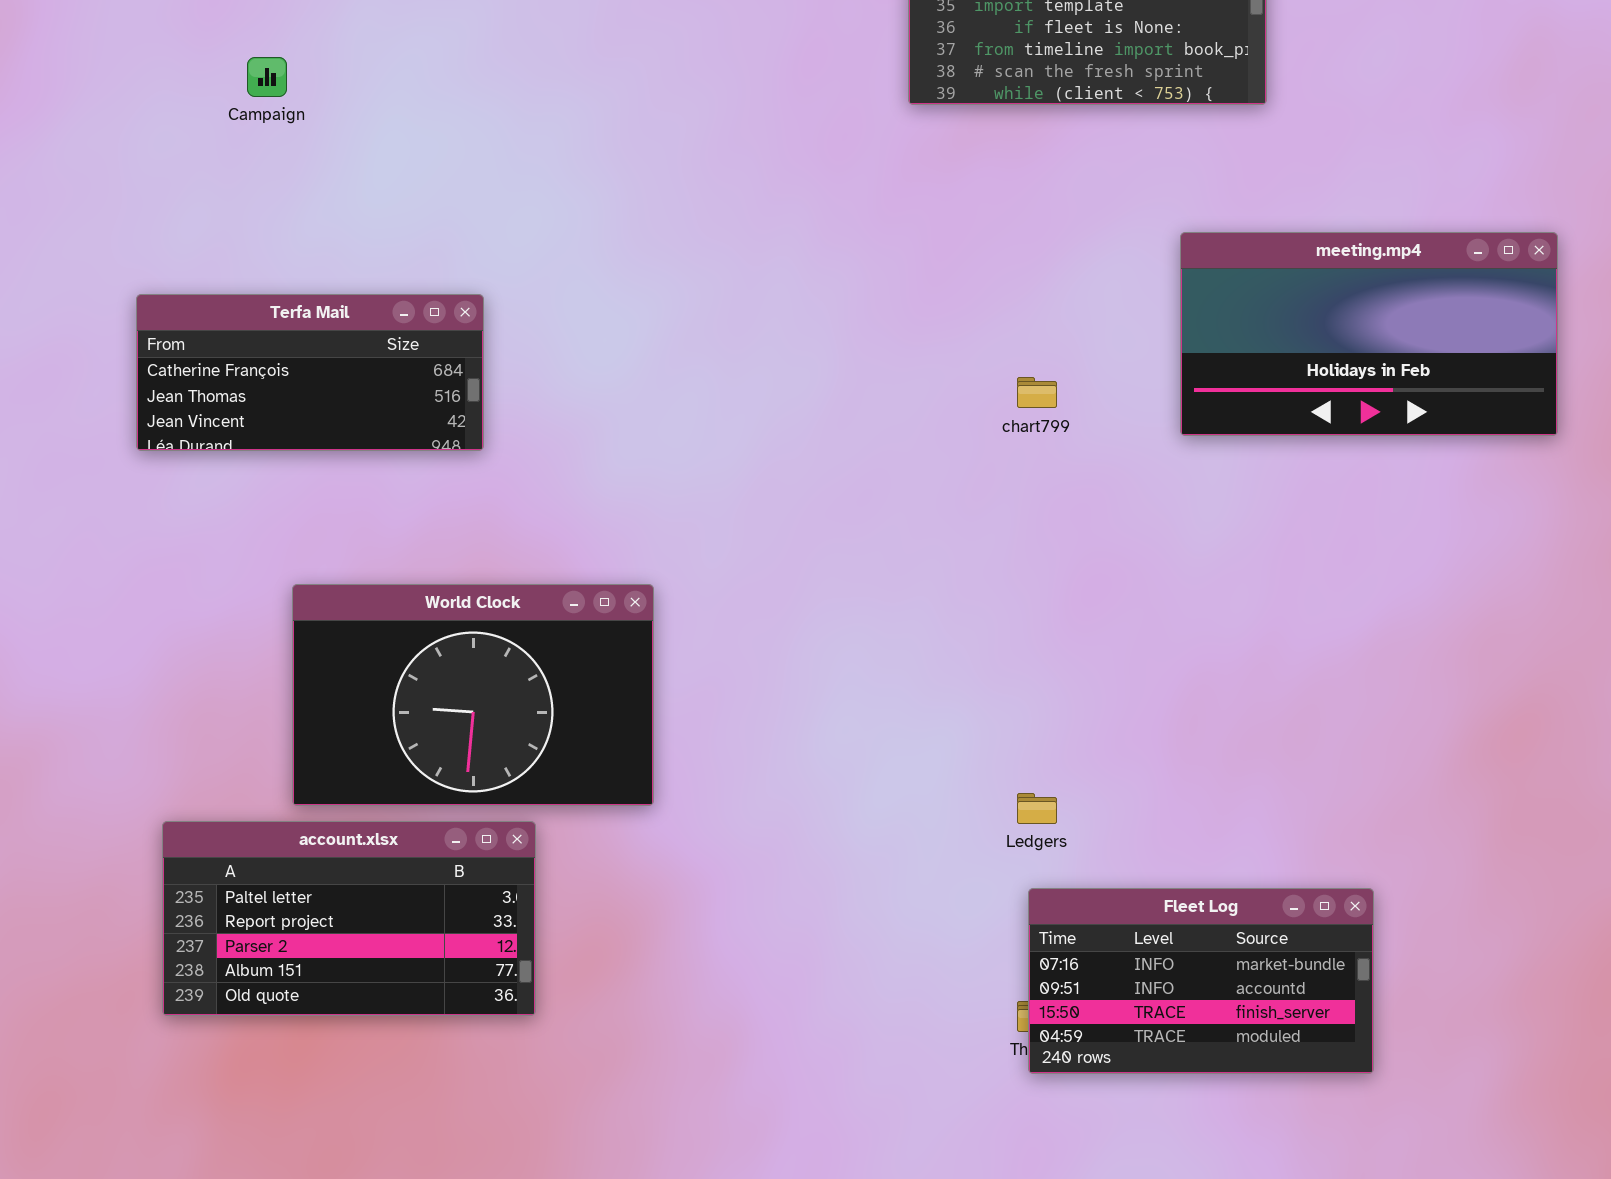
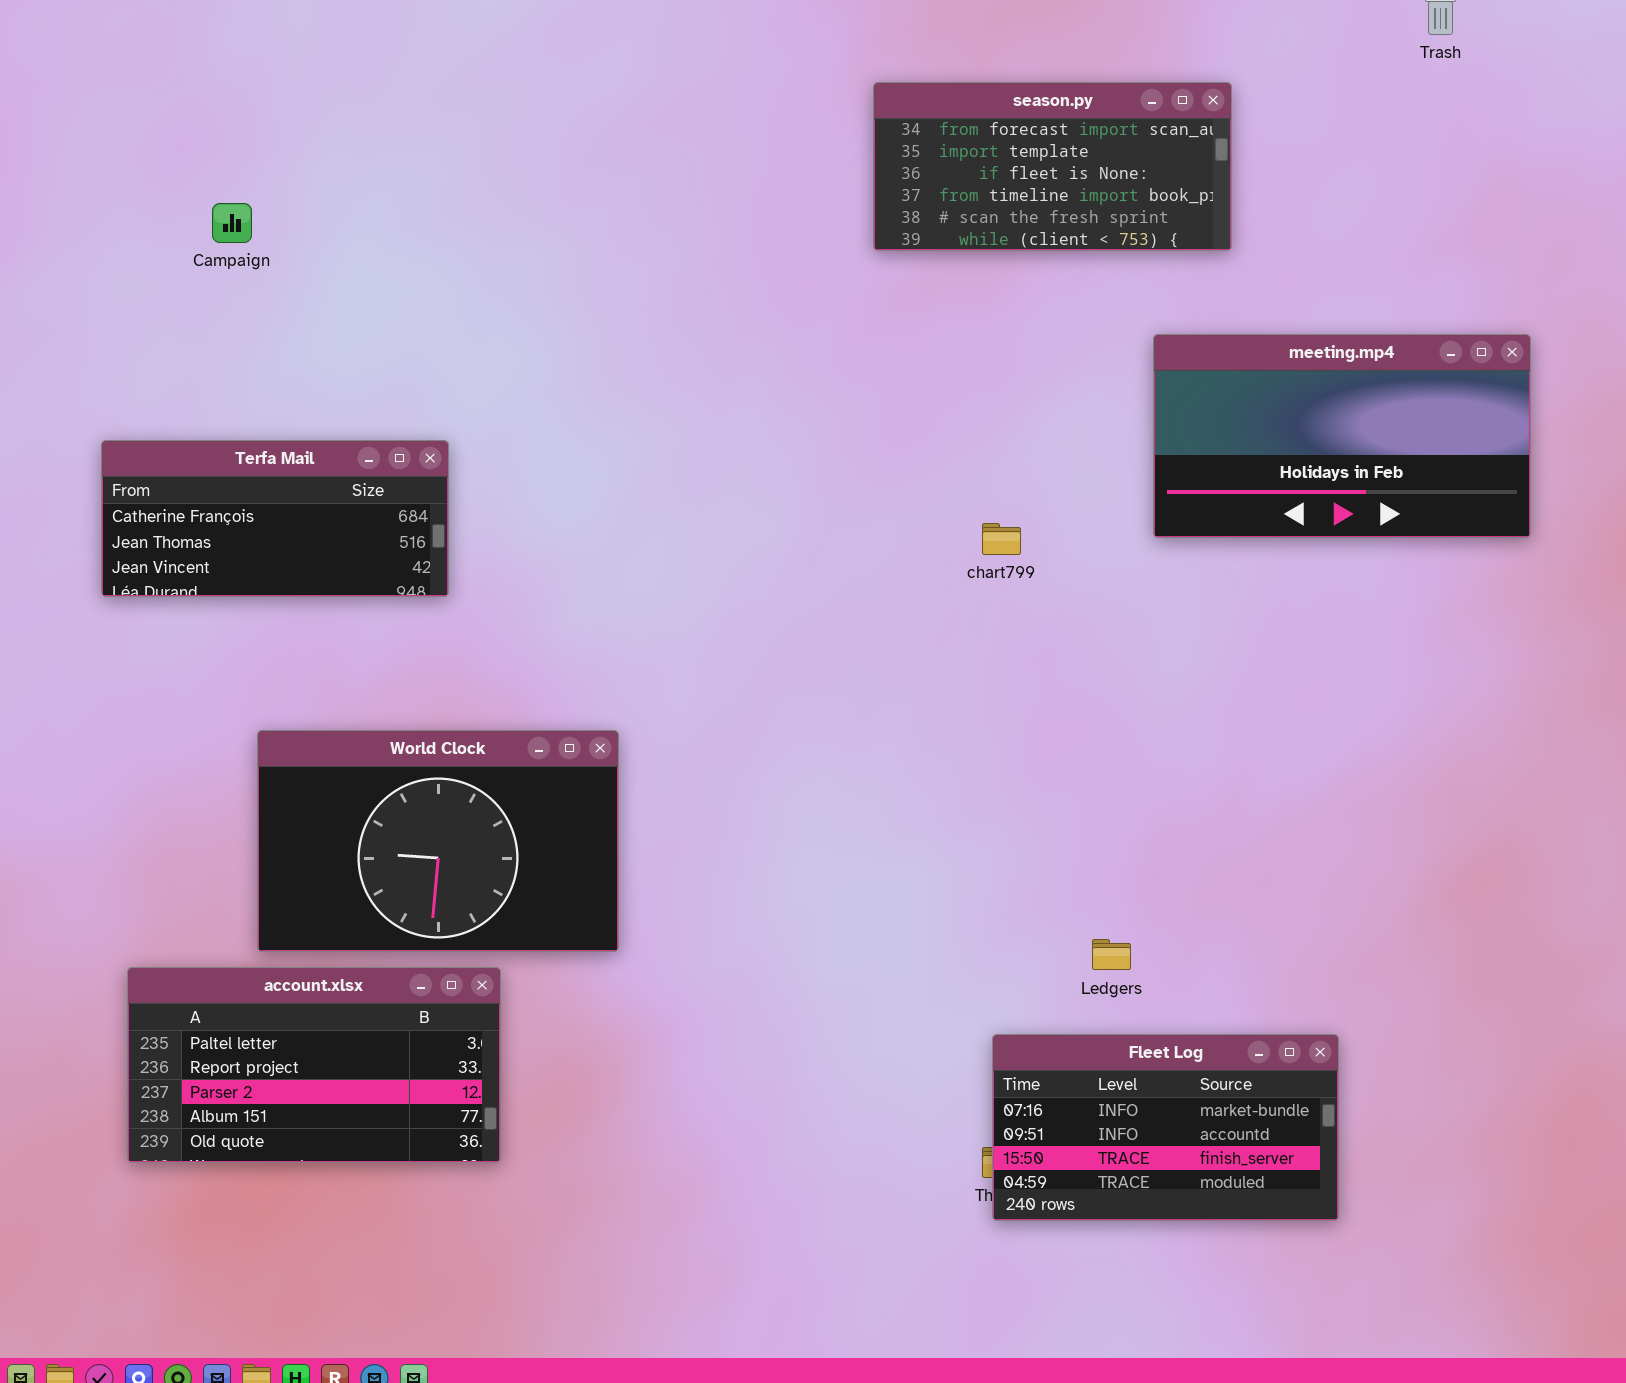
meeting.mp4: [1180,232,1558,436] -> [1153,334,1531,538], moved
Ledgers: [1017,793,1057,824] -> [1092,939,1131,970], moved

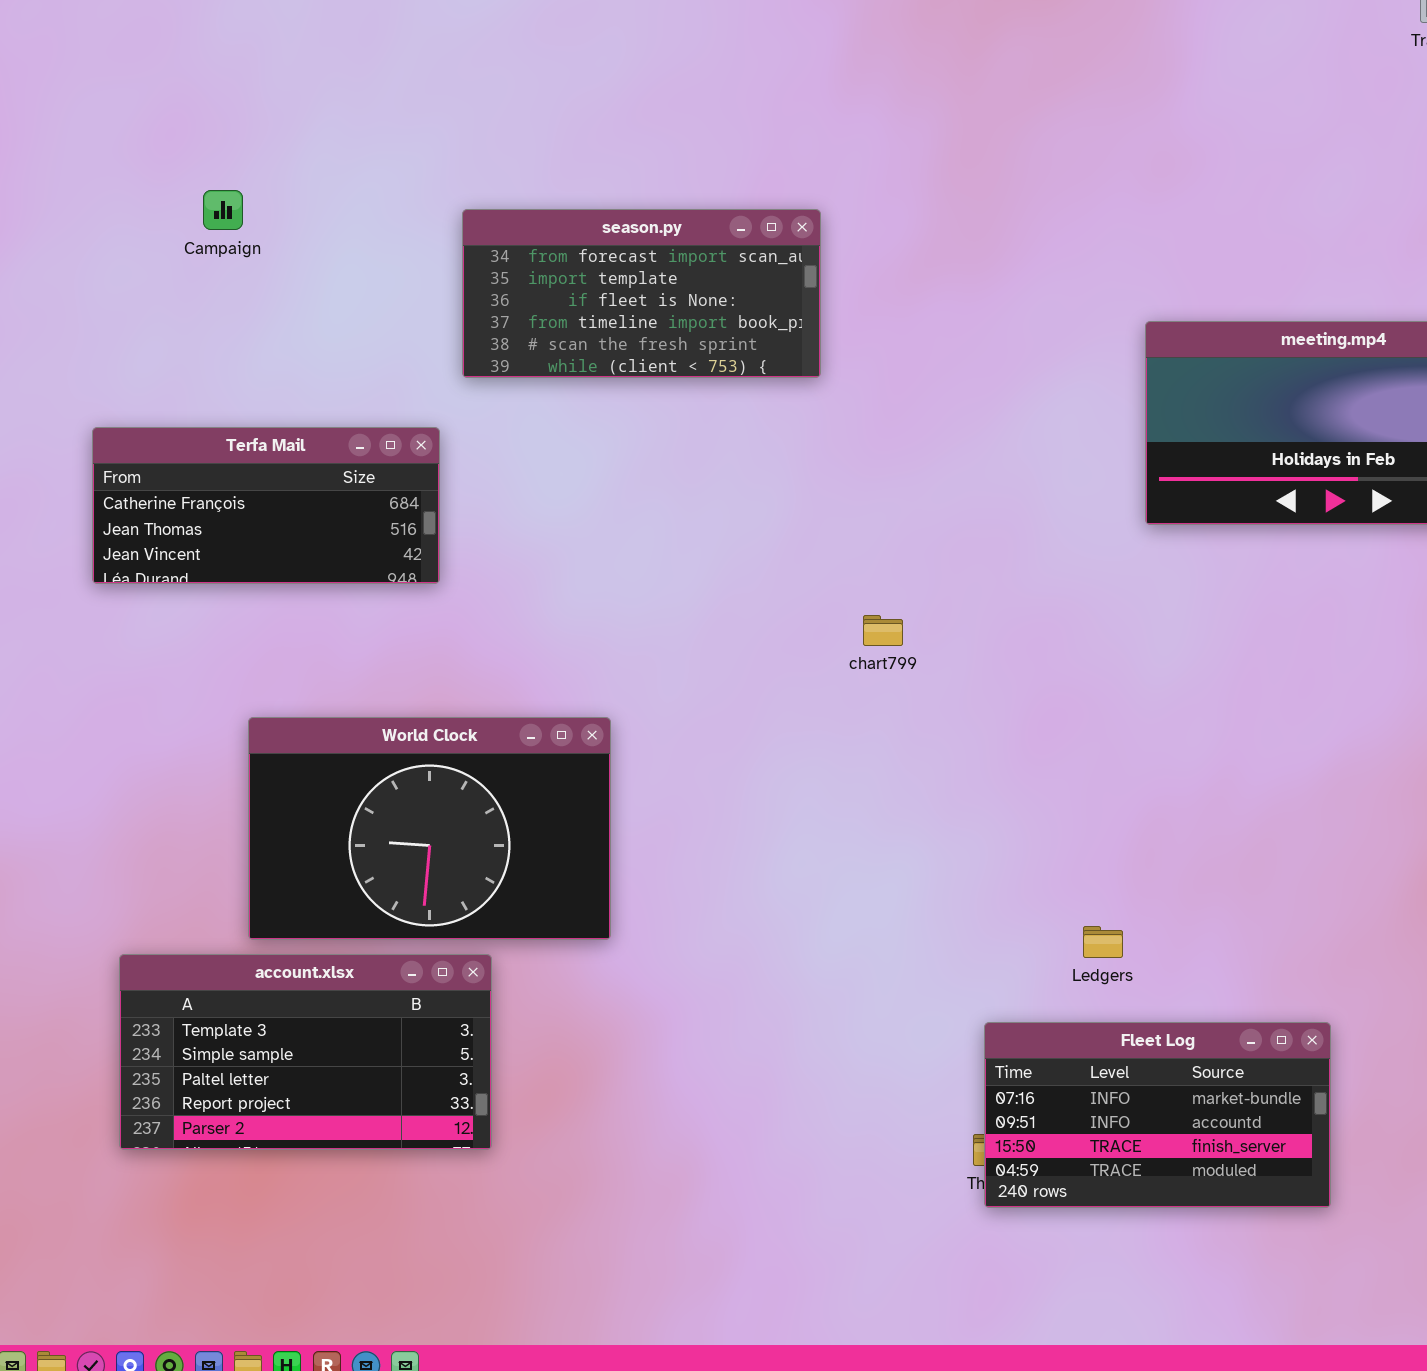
season.py: [873,82,1232,251] -> [462,209,821,378], moved
chart799: [982,523,1021,555] -> [863,615,903,646], moved
account.xlsx: [127,967,501,1163] -> [119,954,492,1150], scrolled up 2 rows

